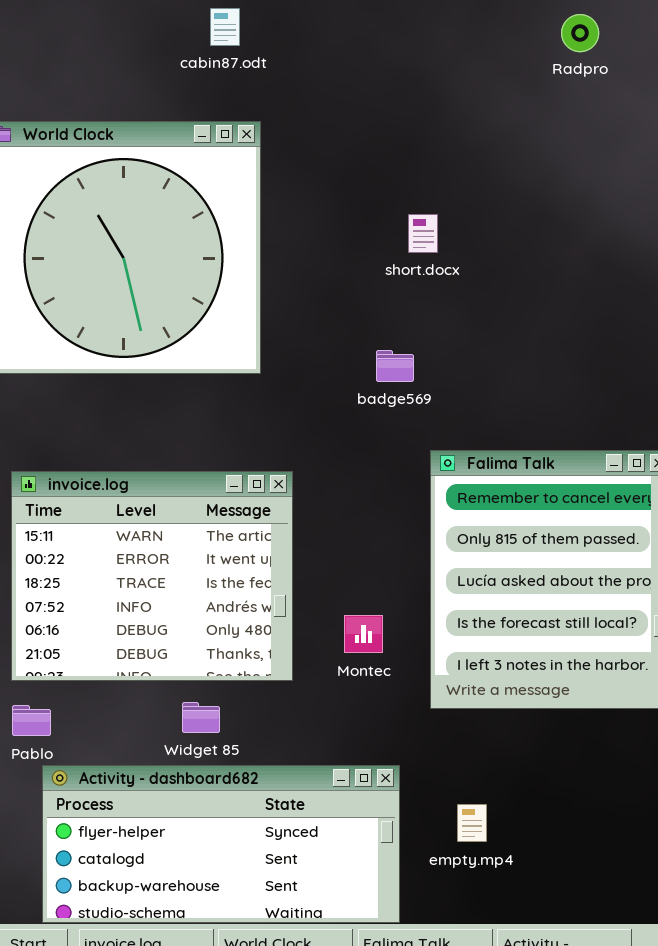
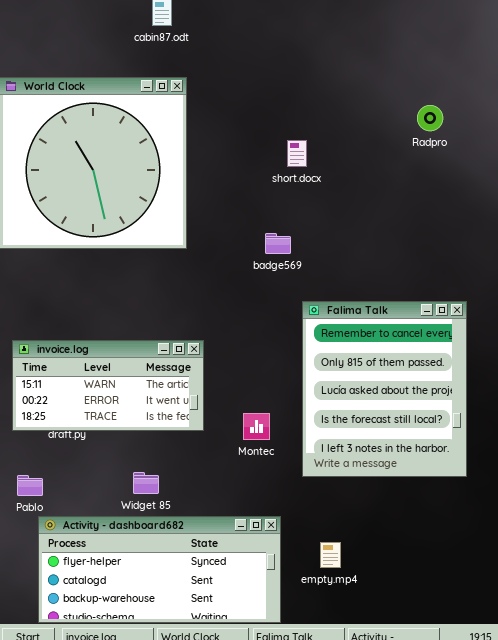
Radpro: [561,14,599,52] -> [417,105,443,131], moved
invoice.log: [11,471,293,681] -> [12,340,204,431], moved, resized

